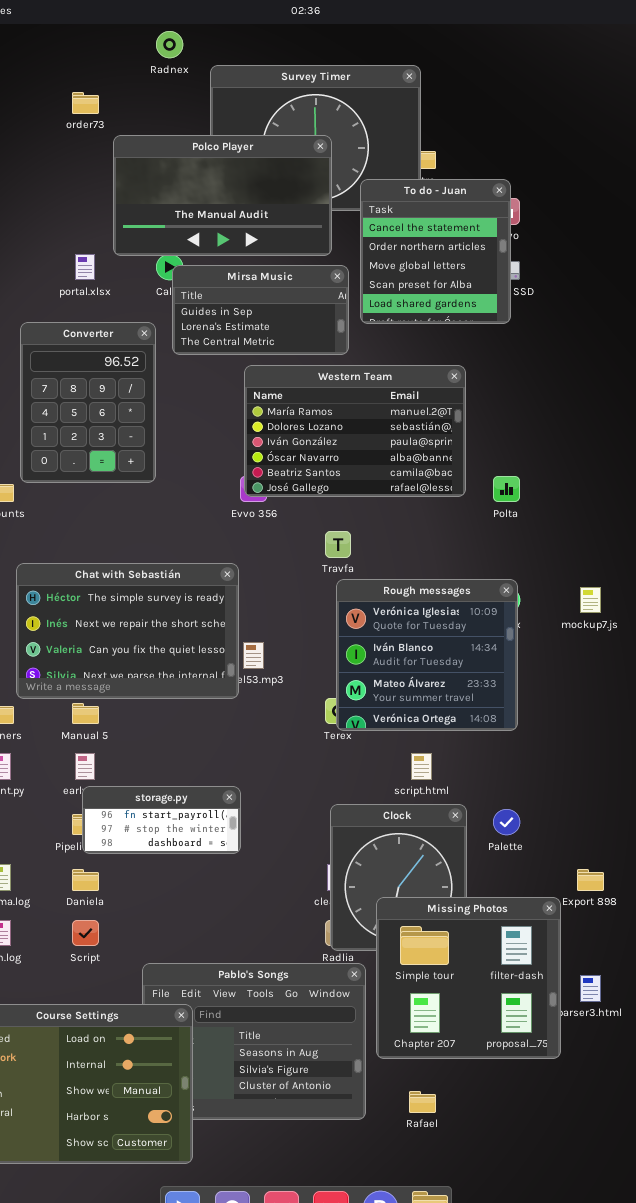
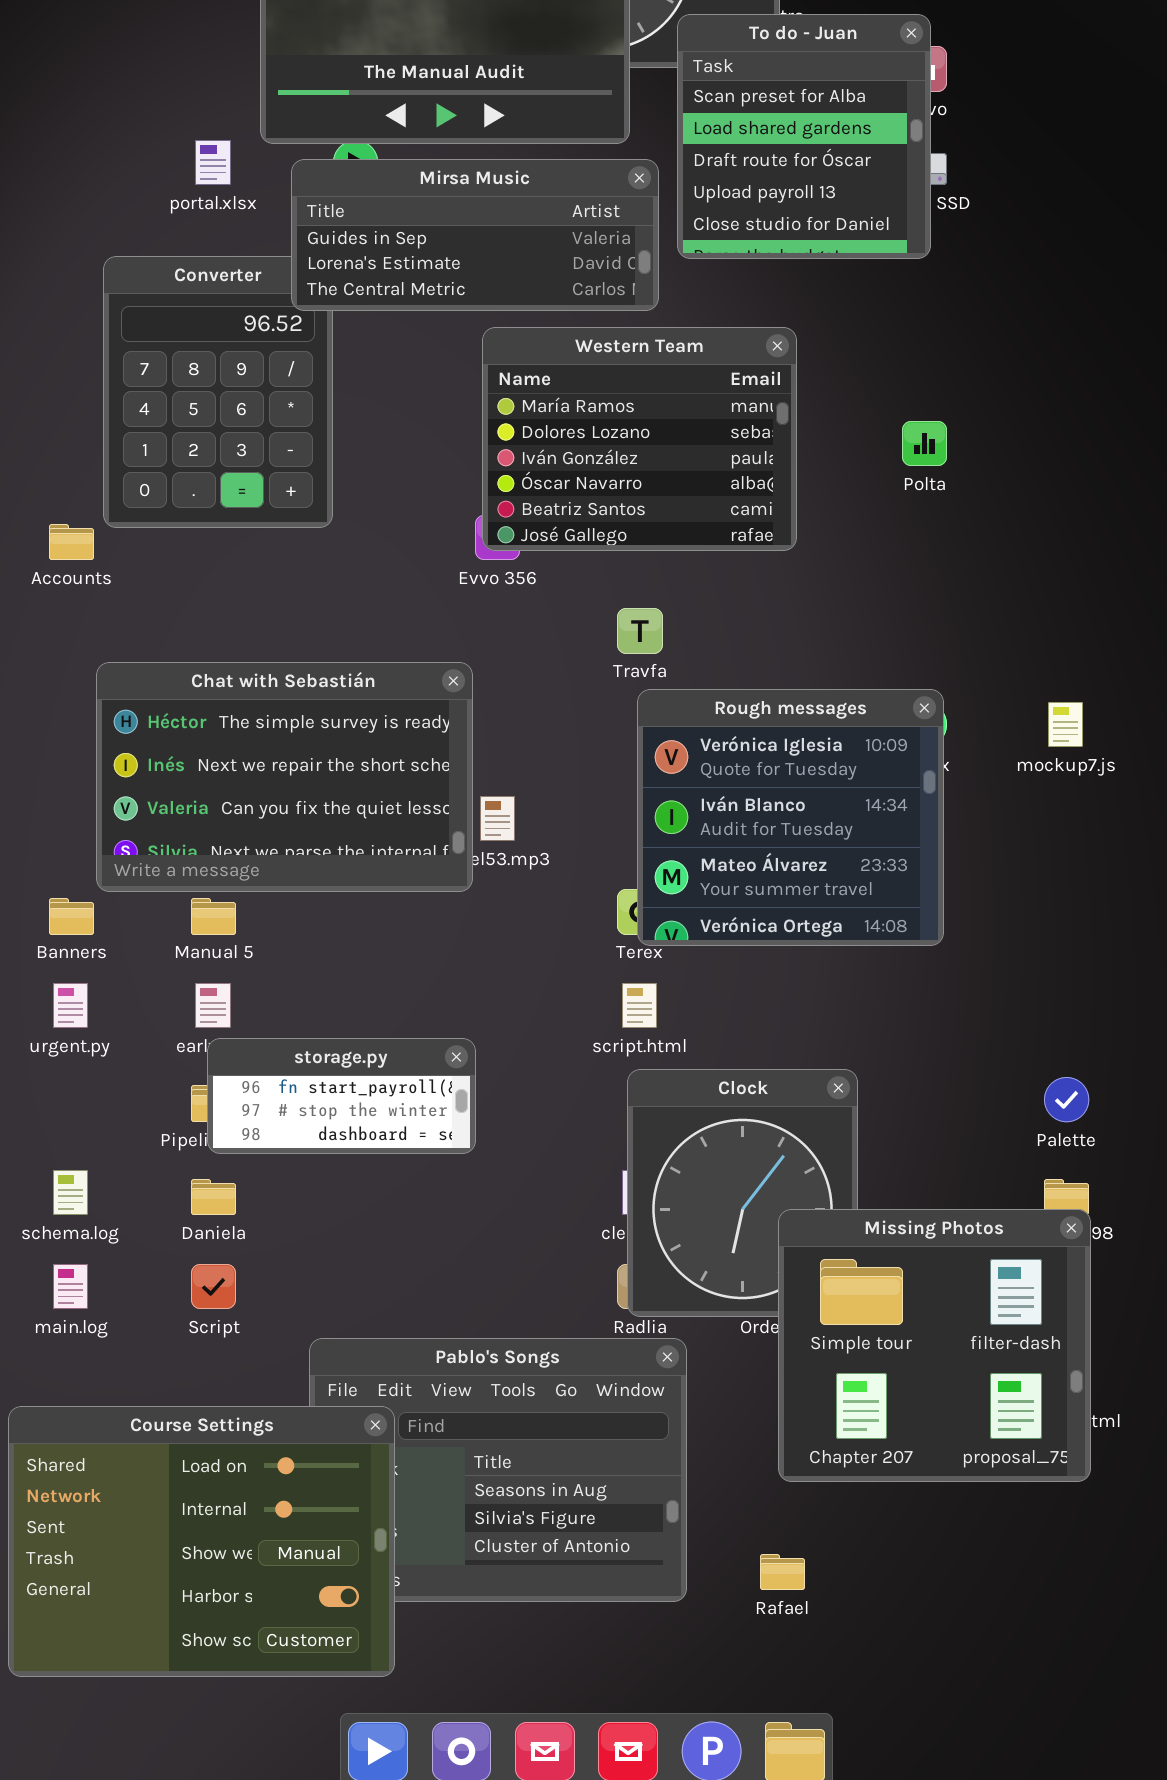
To do - Juan: [360,179,511,324] -> [677,14,931,259], scrolled down 3 rows
Mirsa Music: [172,265,349,355] -> [291,159,659,311], resized
Western Team: [244,365,466,497] -> [482,327,797,551], resized
Polta: [493,476,520,502] -> [902,421,947,466], moved
script.html: [411,753,432,780] -> [622,983,657,1028], moved
Palette: [493,809,520,835] -> [1044,1077,1089,1122], moved
Missing Photos: [376,897,561,1059] -> [778,1209,1091,1482], moved

